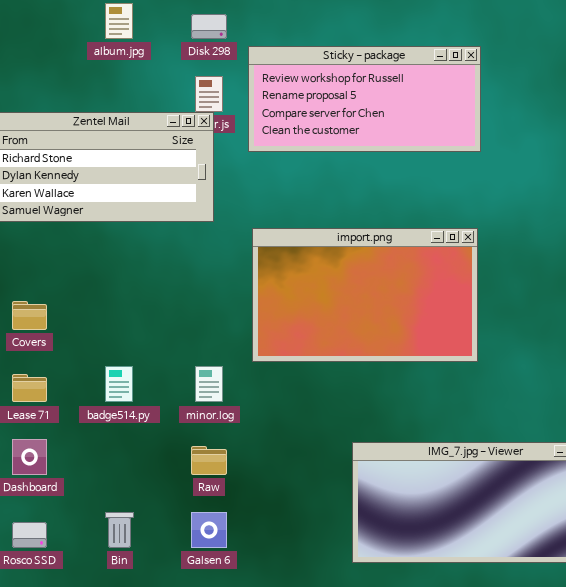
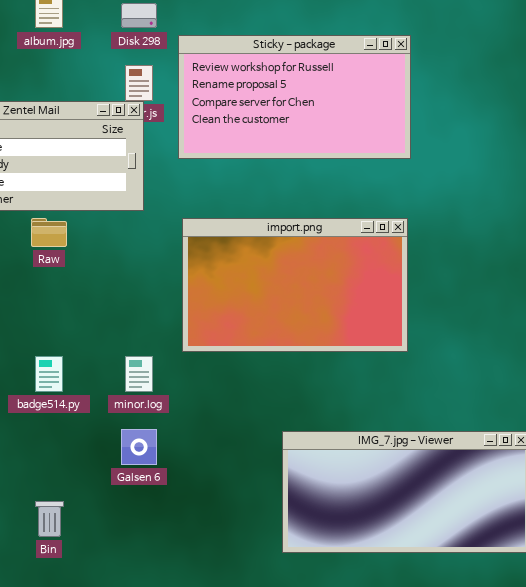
Sticky - package: [248,46,481,152] -> [178,35,411,159], resized
Raw: [191,446,227,475] -> [31,218,67,247], moved
Galsen 6: [191,512,227,548] -> [121,429,157,465], moved

